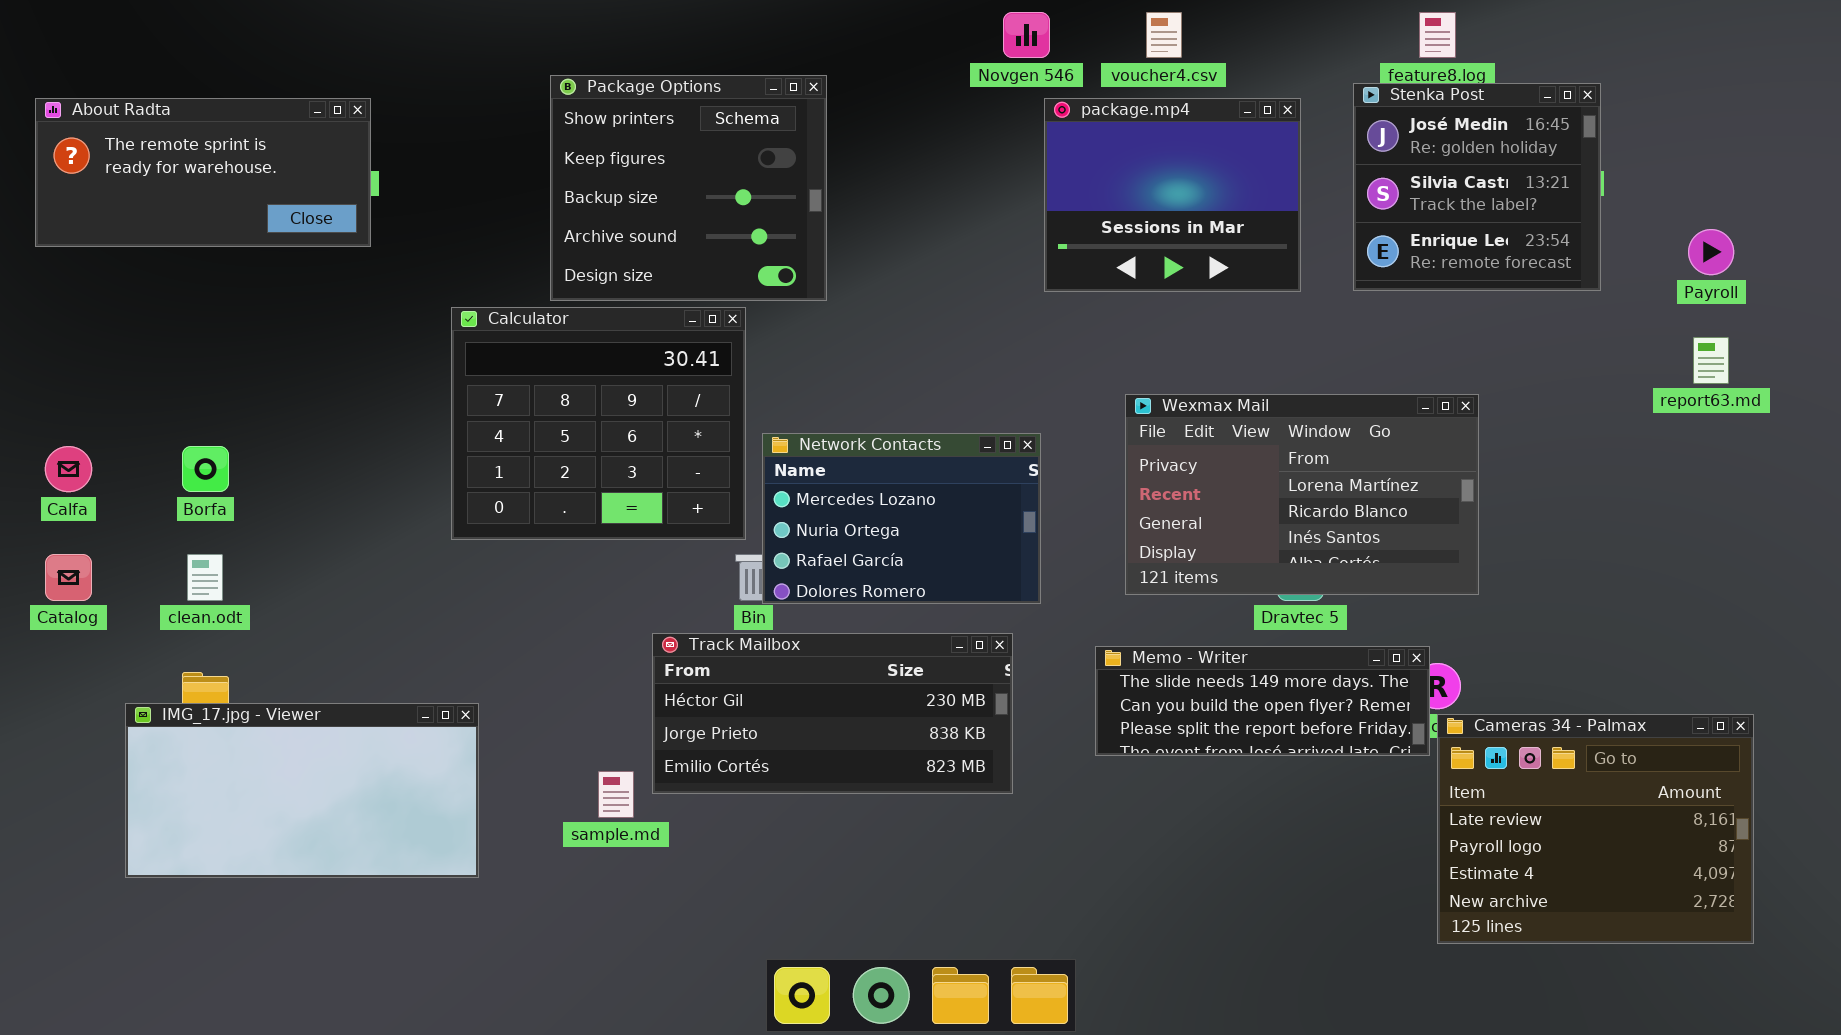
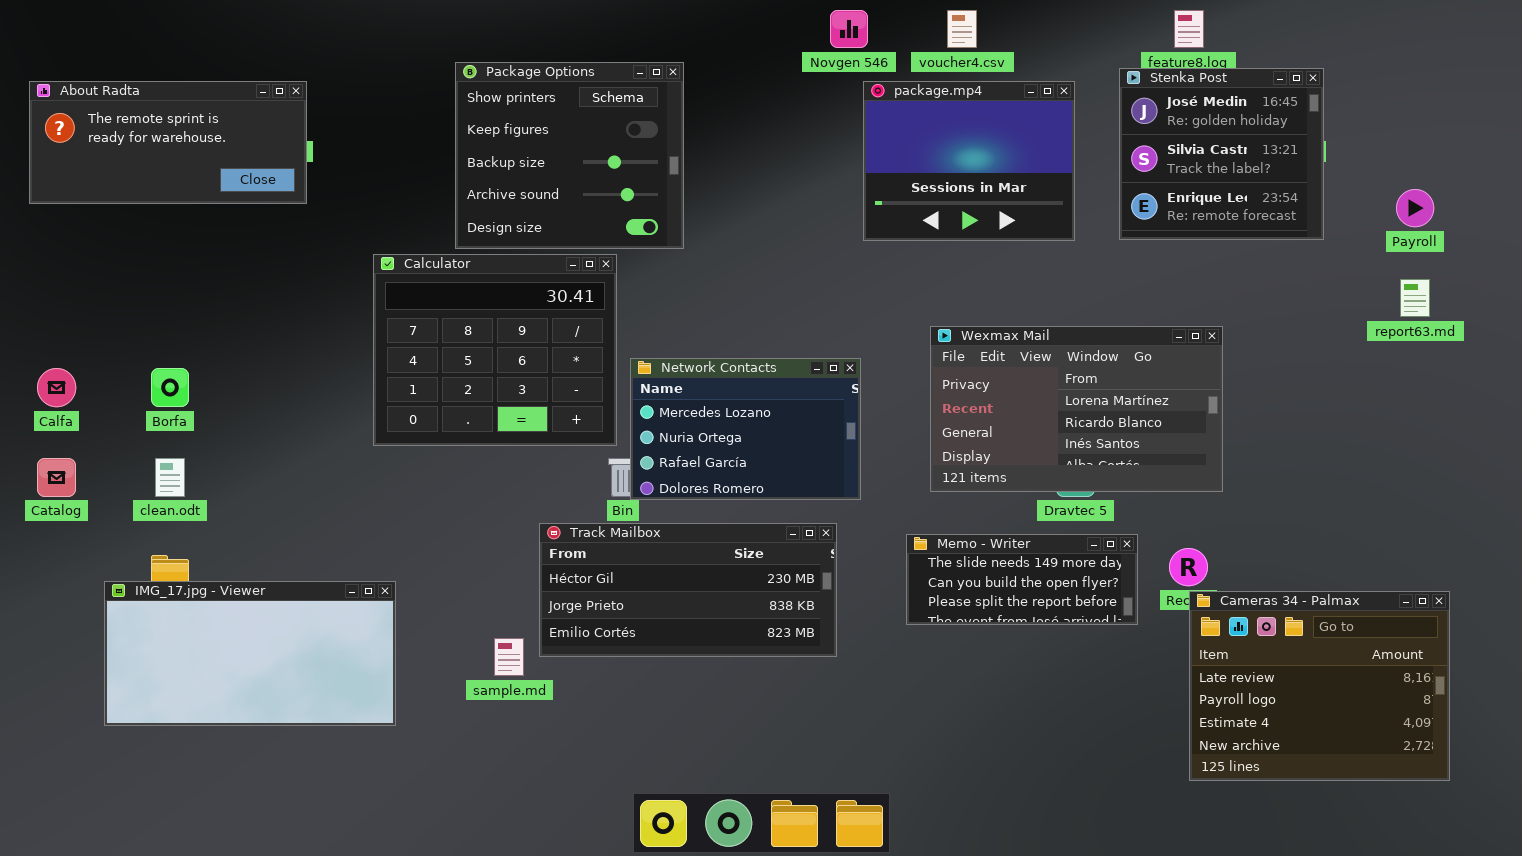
Memo - Writer: [1095,646,1430,756] -> [906,534,1138,625], resized

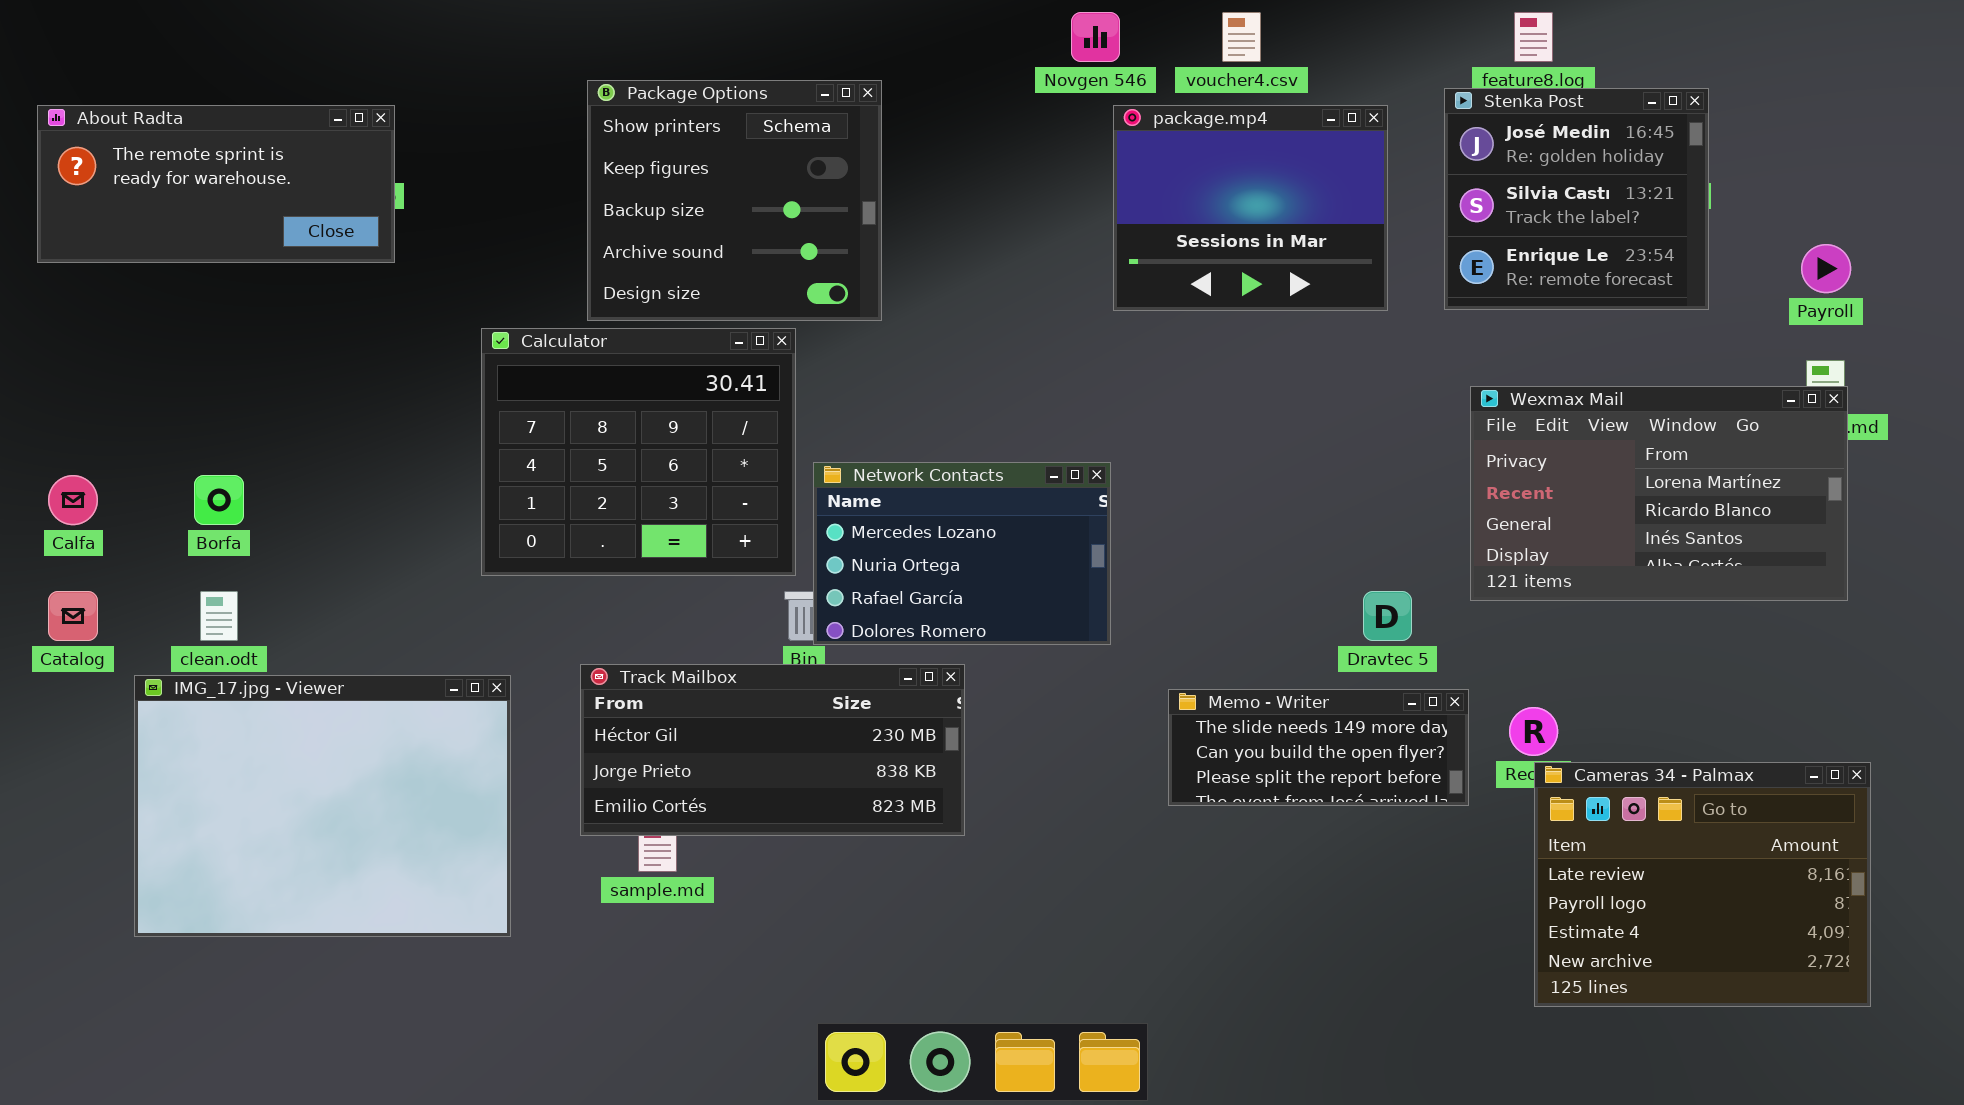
Wexmax Mail: [930,326,1223,492] -> [1470,386,1848,601], moved
Track Mailbox: [539,523,837,657] -> [580,664,965,836], moved
IMG_17.jpg - Viewer: [104,581,396,726] -> [134,675,511,937], resized

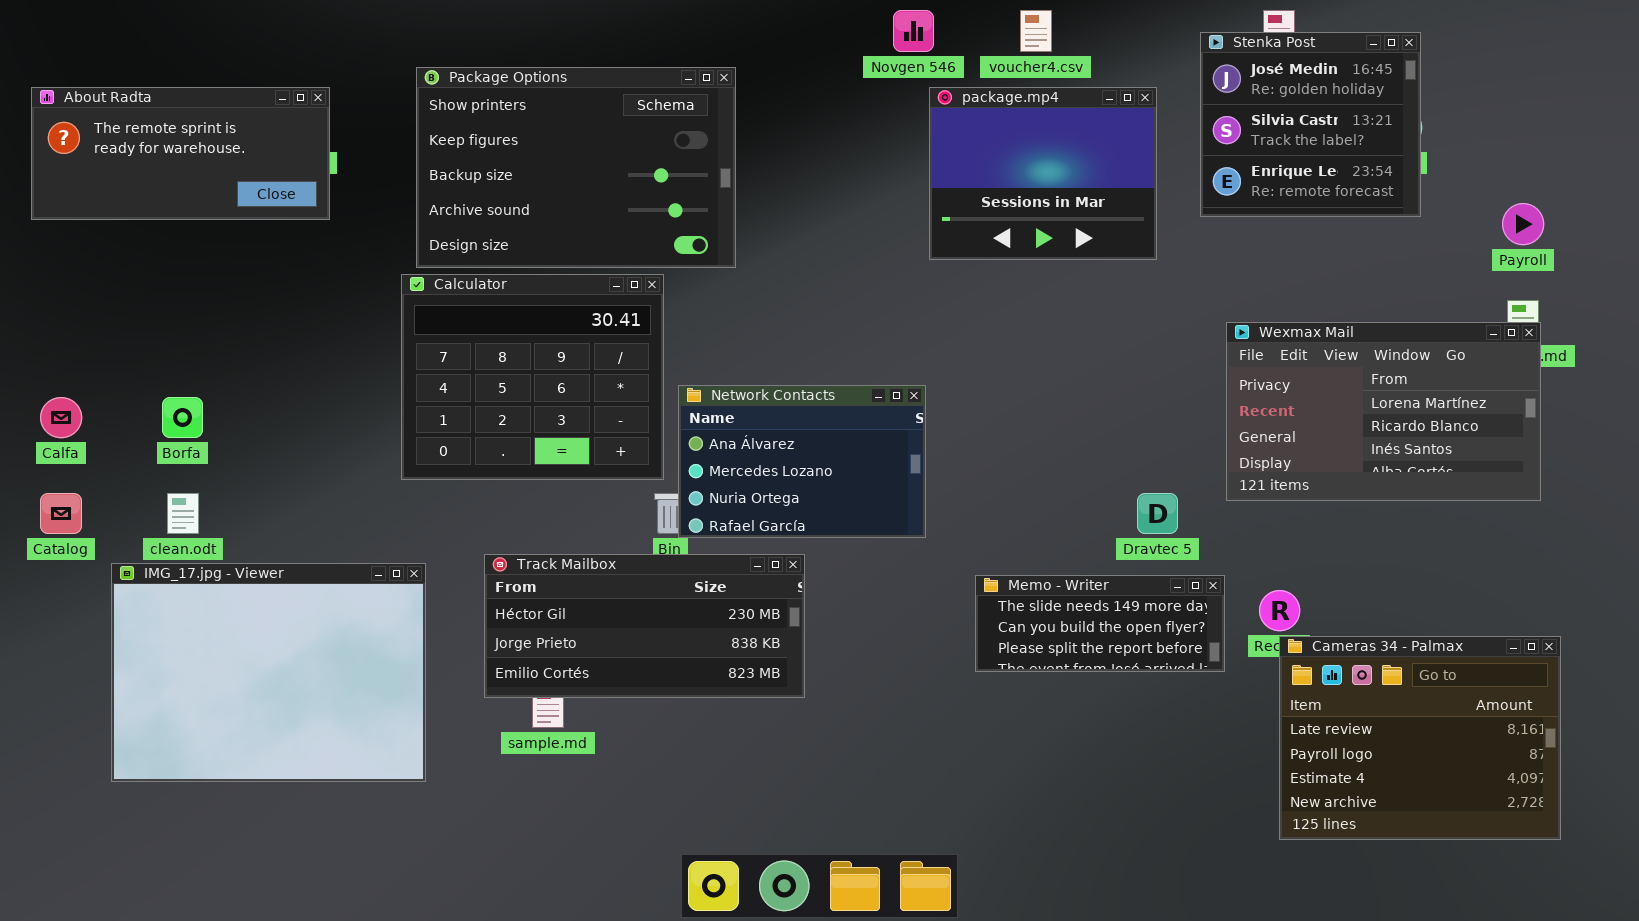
Package Options: [587,80,882,321] -> [416,67,736,268], resized
Stenka Post: [1444,88,1709,310] -> [1200,32,1421,217], moved
Network Contacts: [813,462,1111,645] -> [678,385,926,538], scrolled up 1 row

